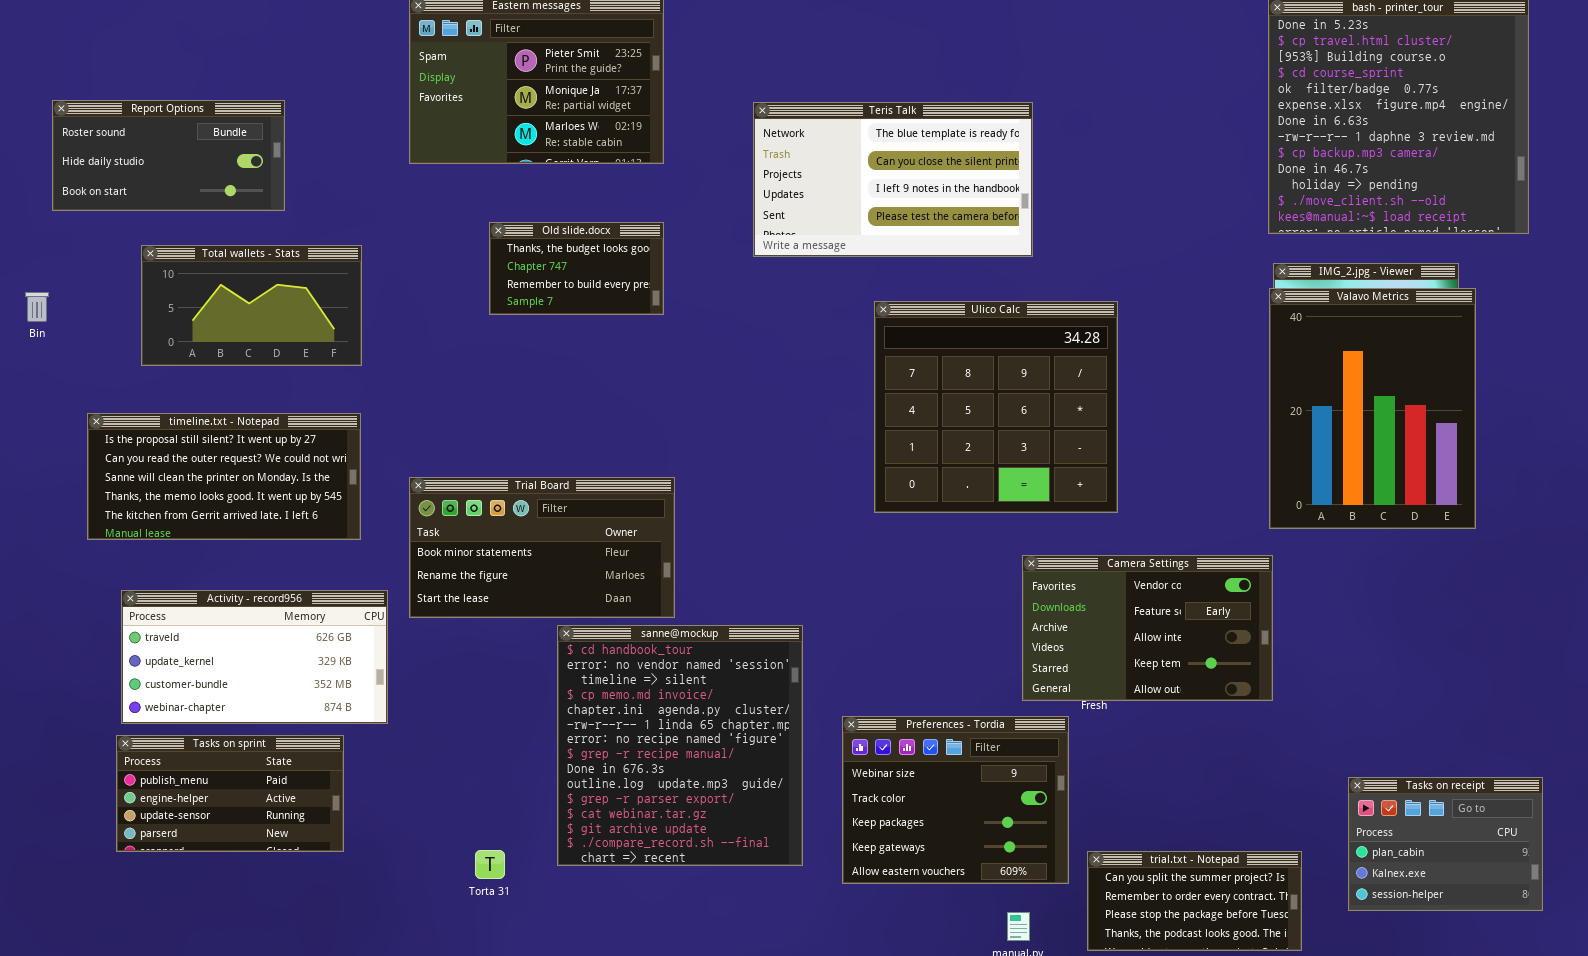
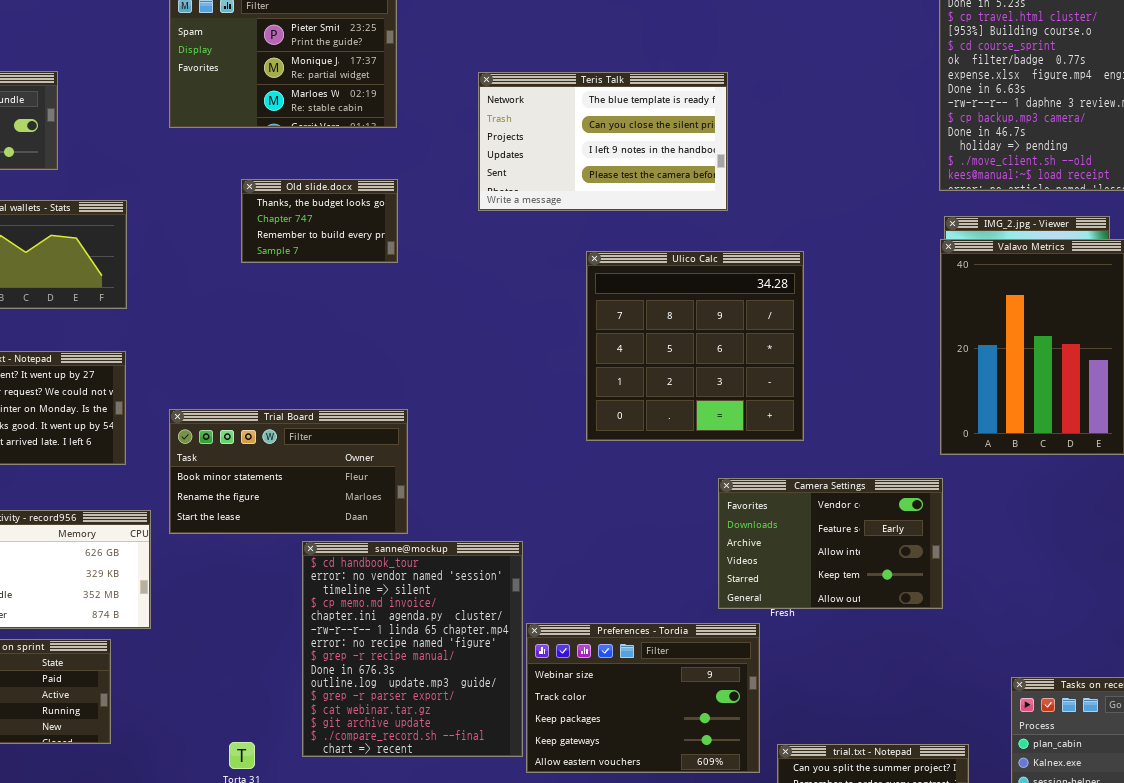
Preferences - Tordia: [842,716,1069,884] -> [526,623,760,773], resized

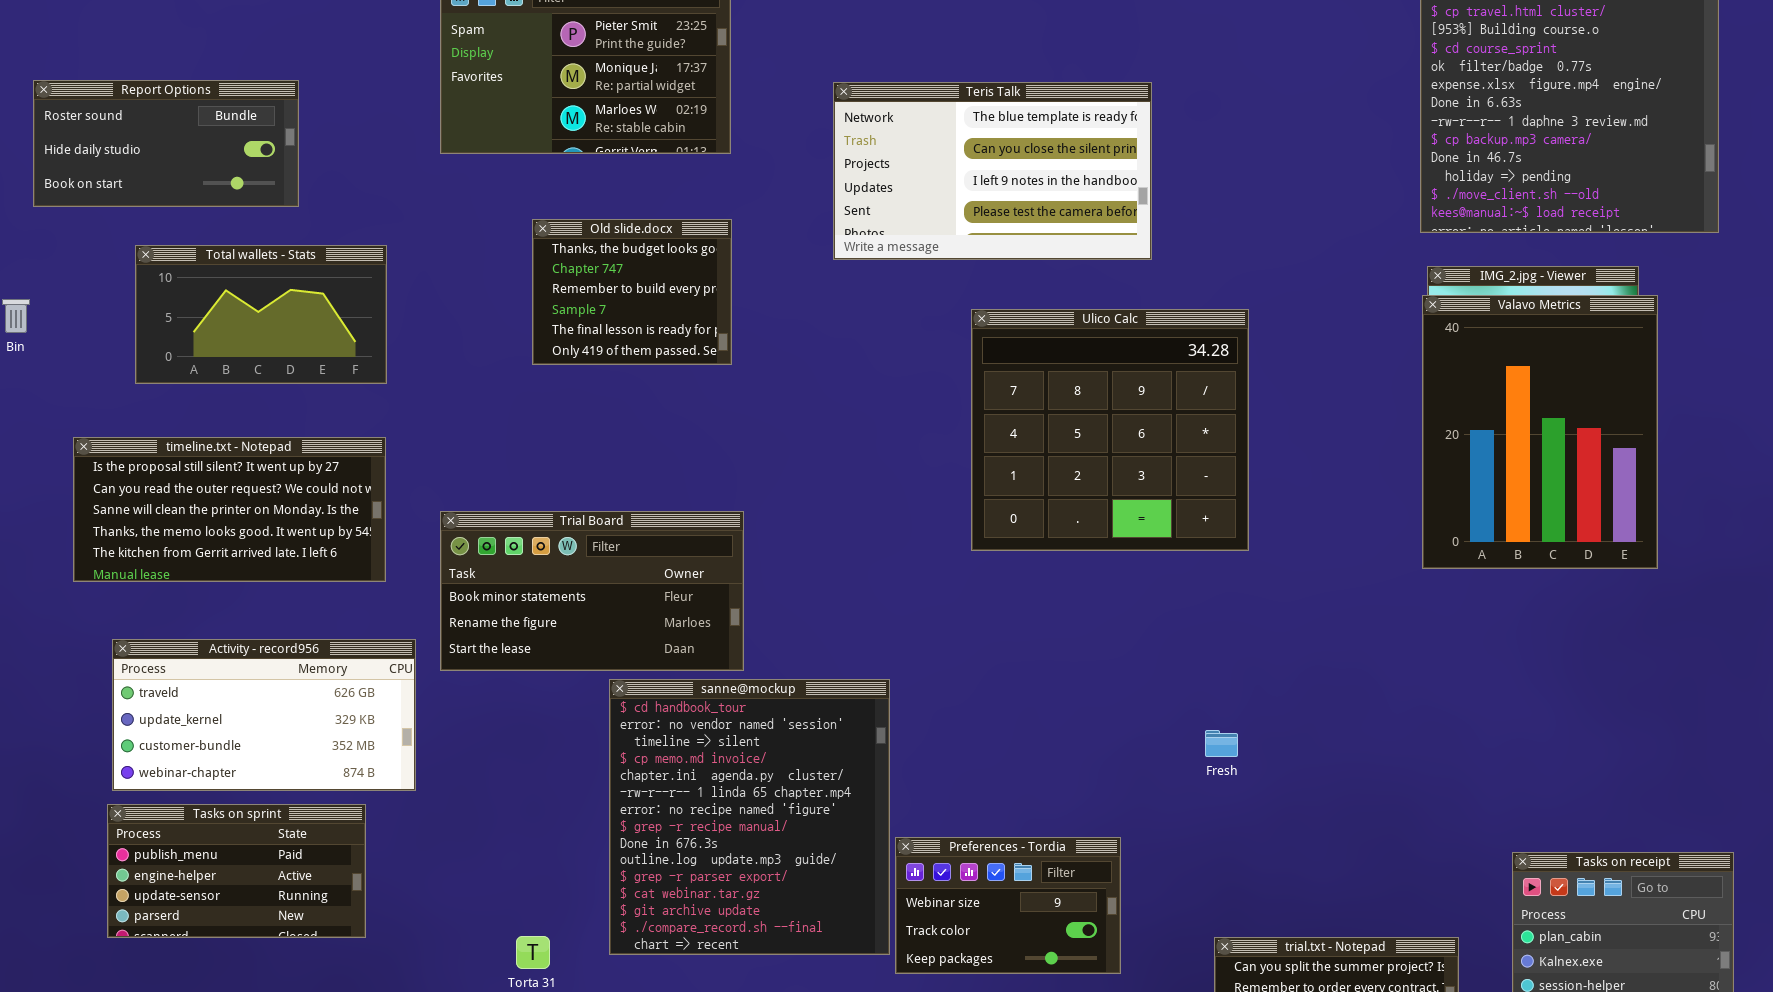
Old slide.docx: [241,179,398,263] -> [532,219,732,365], resized
Camera Settings: [718,478,943,609] -> none, closed
Preferences - Tordia: [526,623,760,773] -> [895,837,1121,974], resized

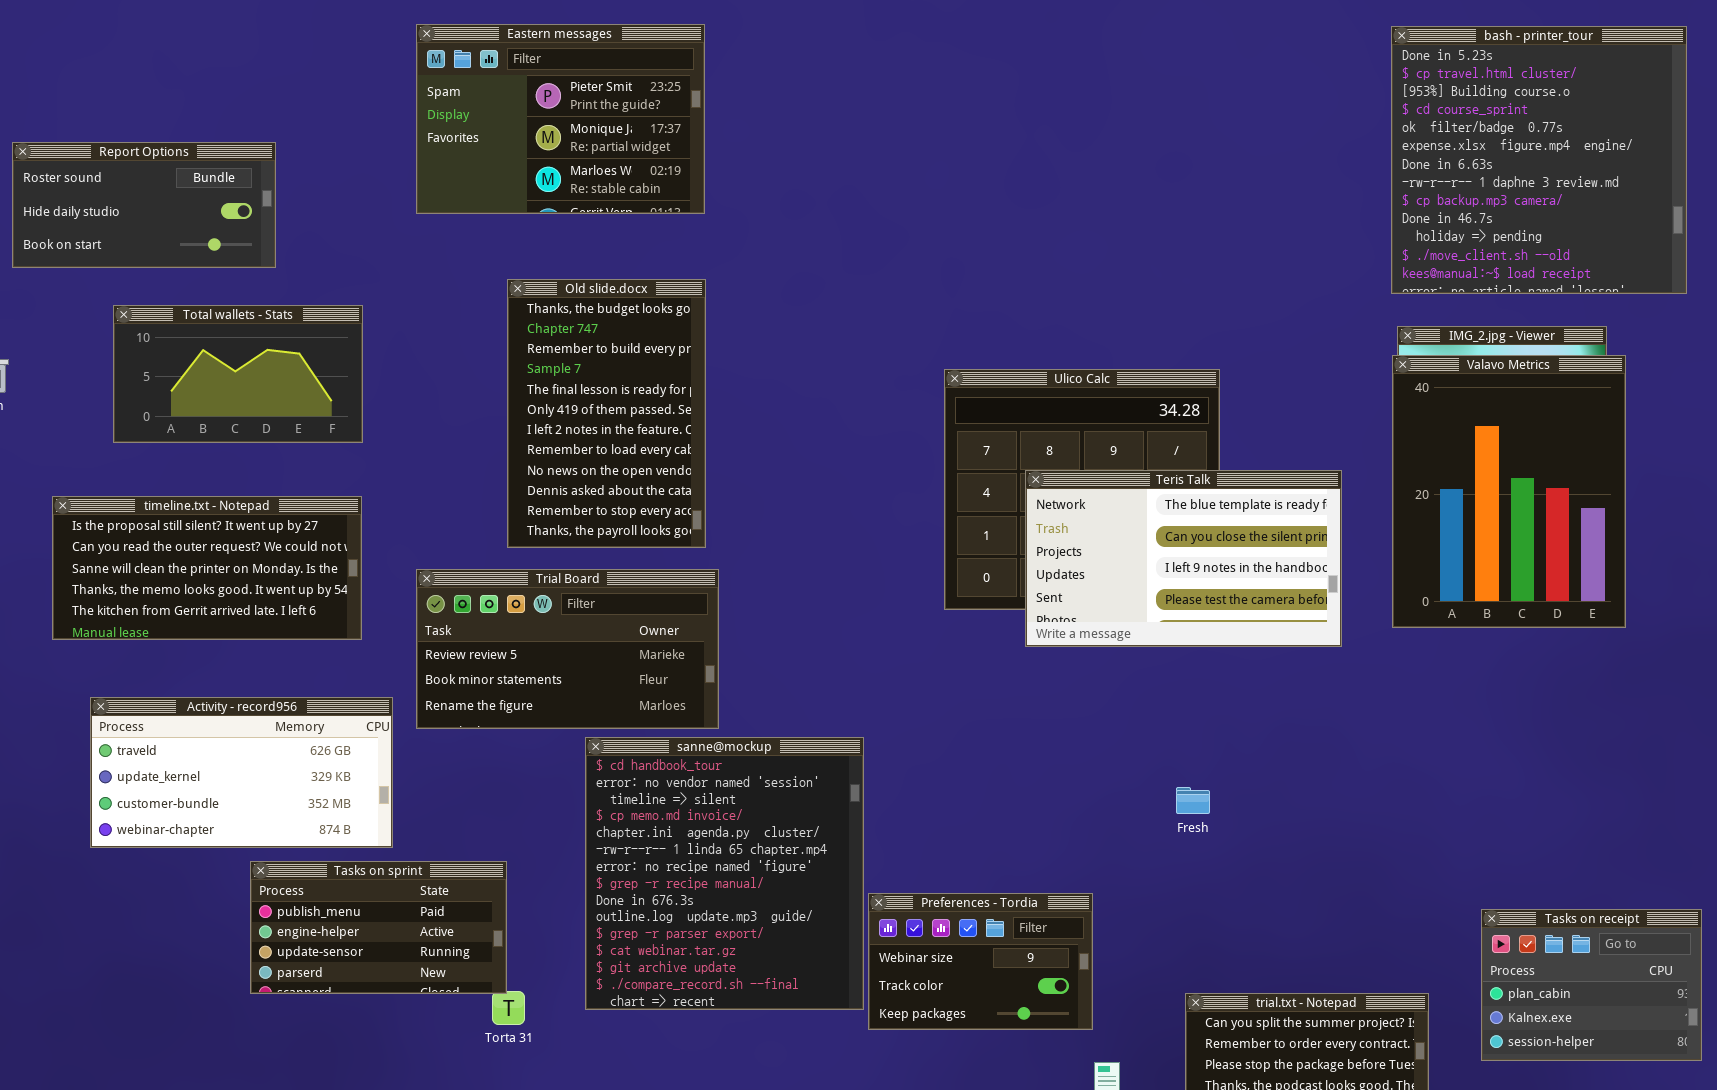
Teris Talk: [833,82,1152,260] -> [1025,470,1342,647], moved
Old slide.docx: [532,219,732,365] -> [507,279,706,548], resized
Trial Board: [440,511,744,671] -> [416,569,719,729], scrolled up 1 row
Tasks on sprint: [107,804,366,938] -> [250,861,507,994], moved

